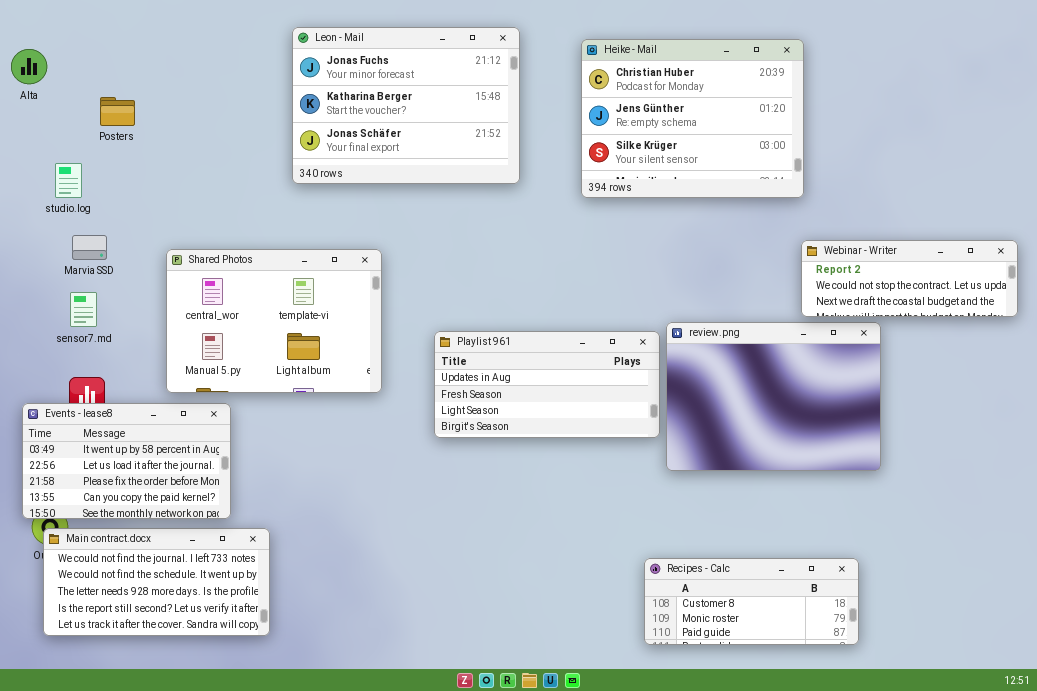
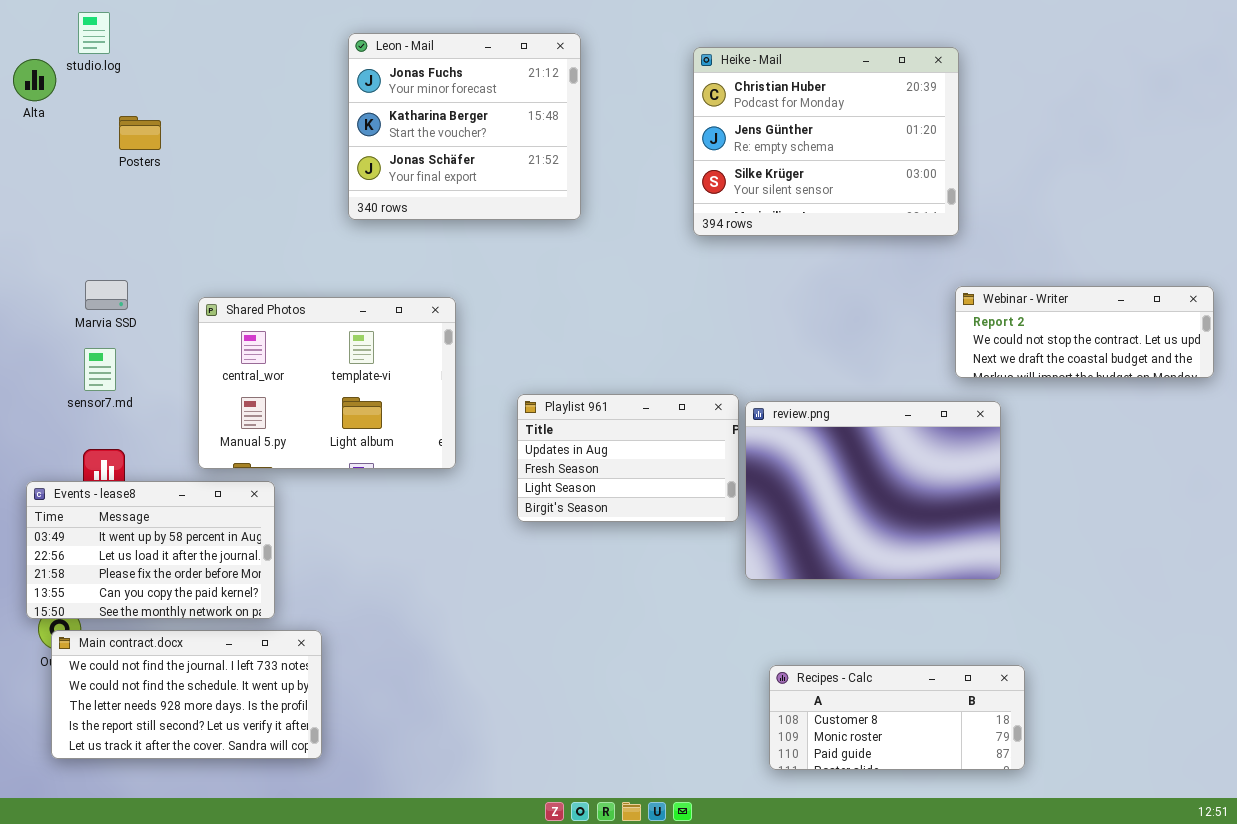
Leon - Mail: [292,27,520,184] -> [348,33,581,220], resized
studio.log: [55,163,82,198] -> [78,12,110,54], moved
review.png: [666,322,881,471] -> [745,401,1001,580], moved
Playlist 961: [434,331,660,438] -> [517,394,739,522], resized

